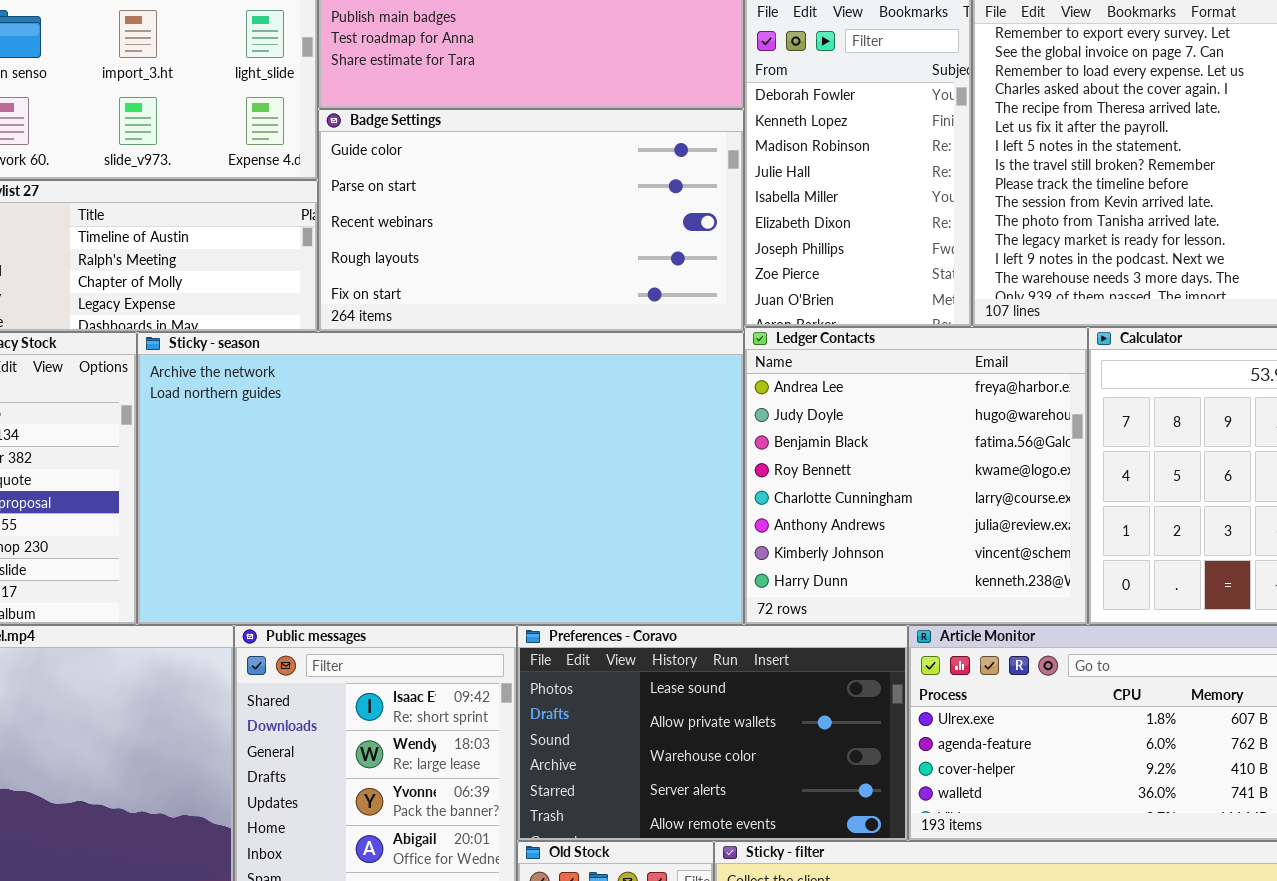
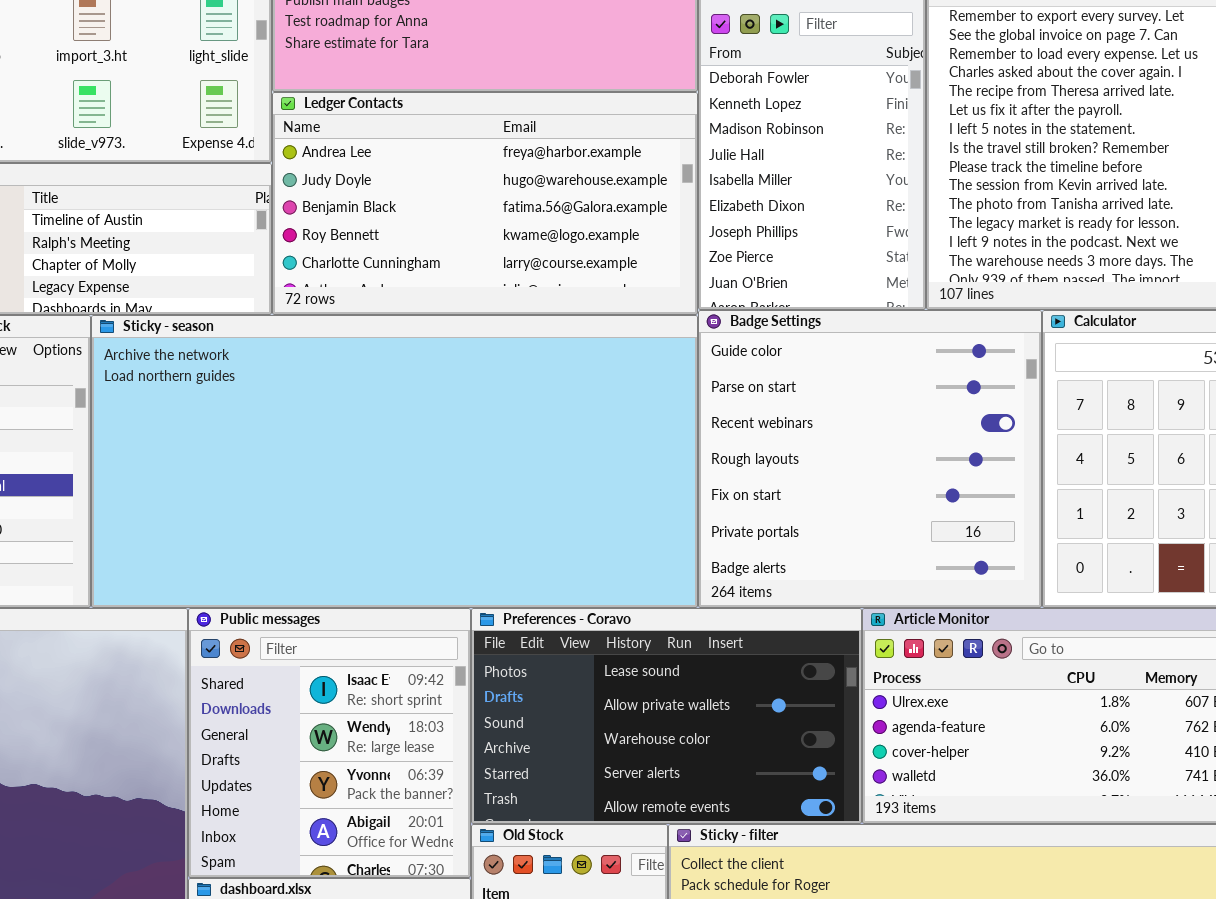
Badge Settings: [318,109,744,332] -> [698,310,1042,608], moved, resized
Ledger Contacts: [744,327,1088,625] -> [272,92,698,315], moved, resized

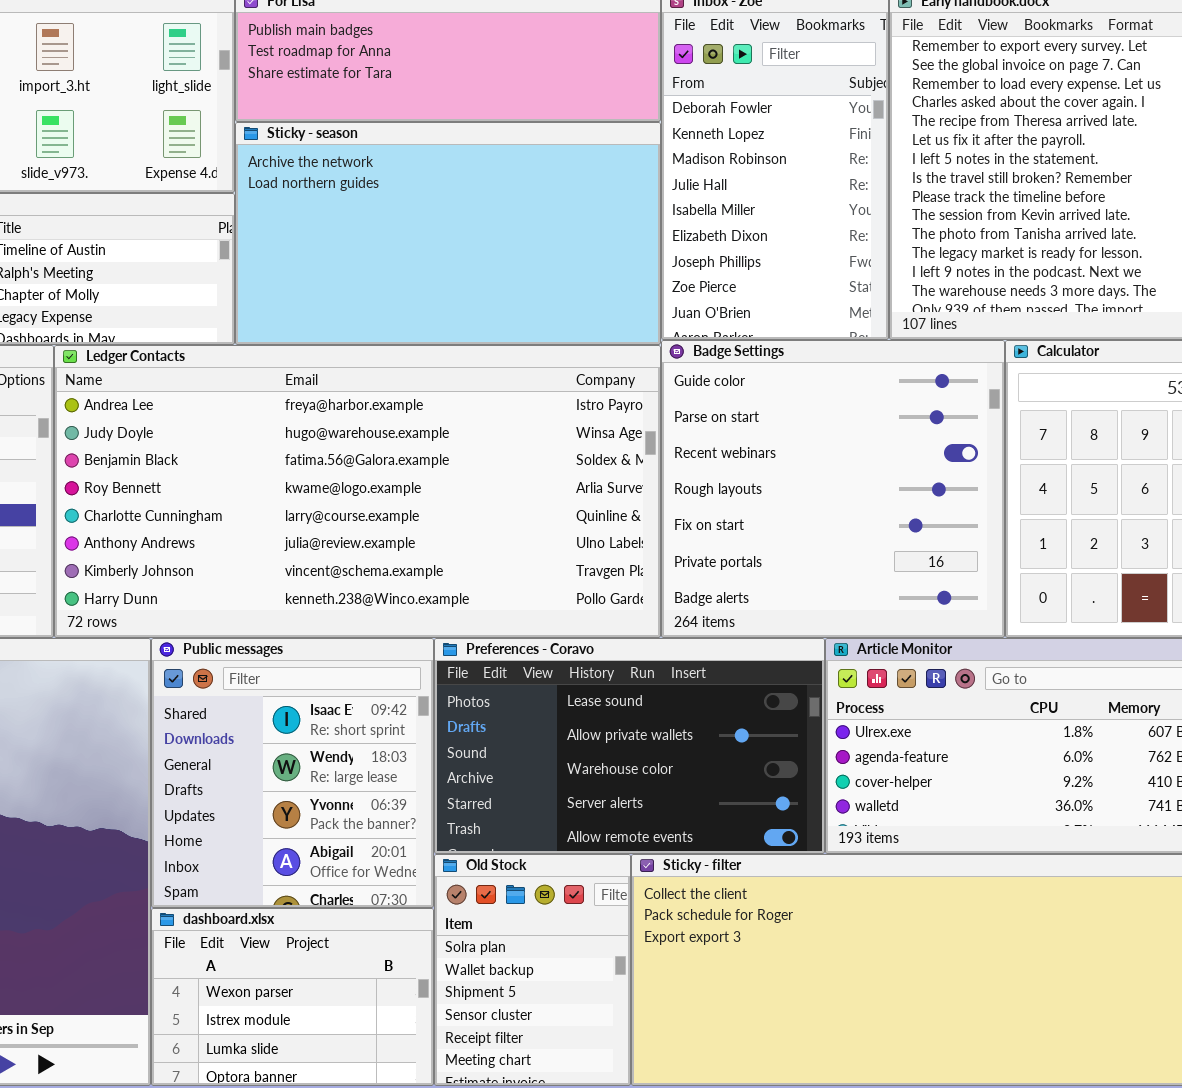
Ledger Contacts: [272,92,698,315] -> [54,345,661,638], moved, resized
Sticky - season: [91,315,698,608] -> [235,122,661,345], moved, resized

